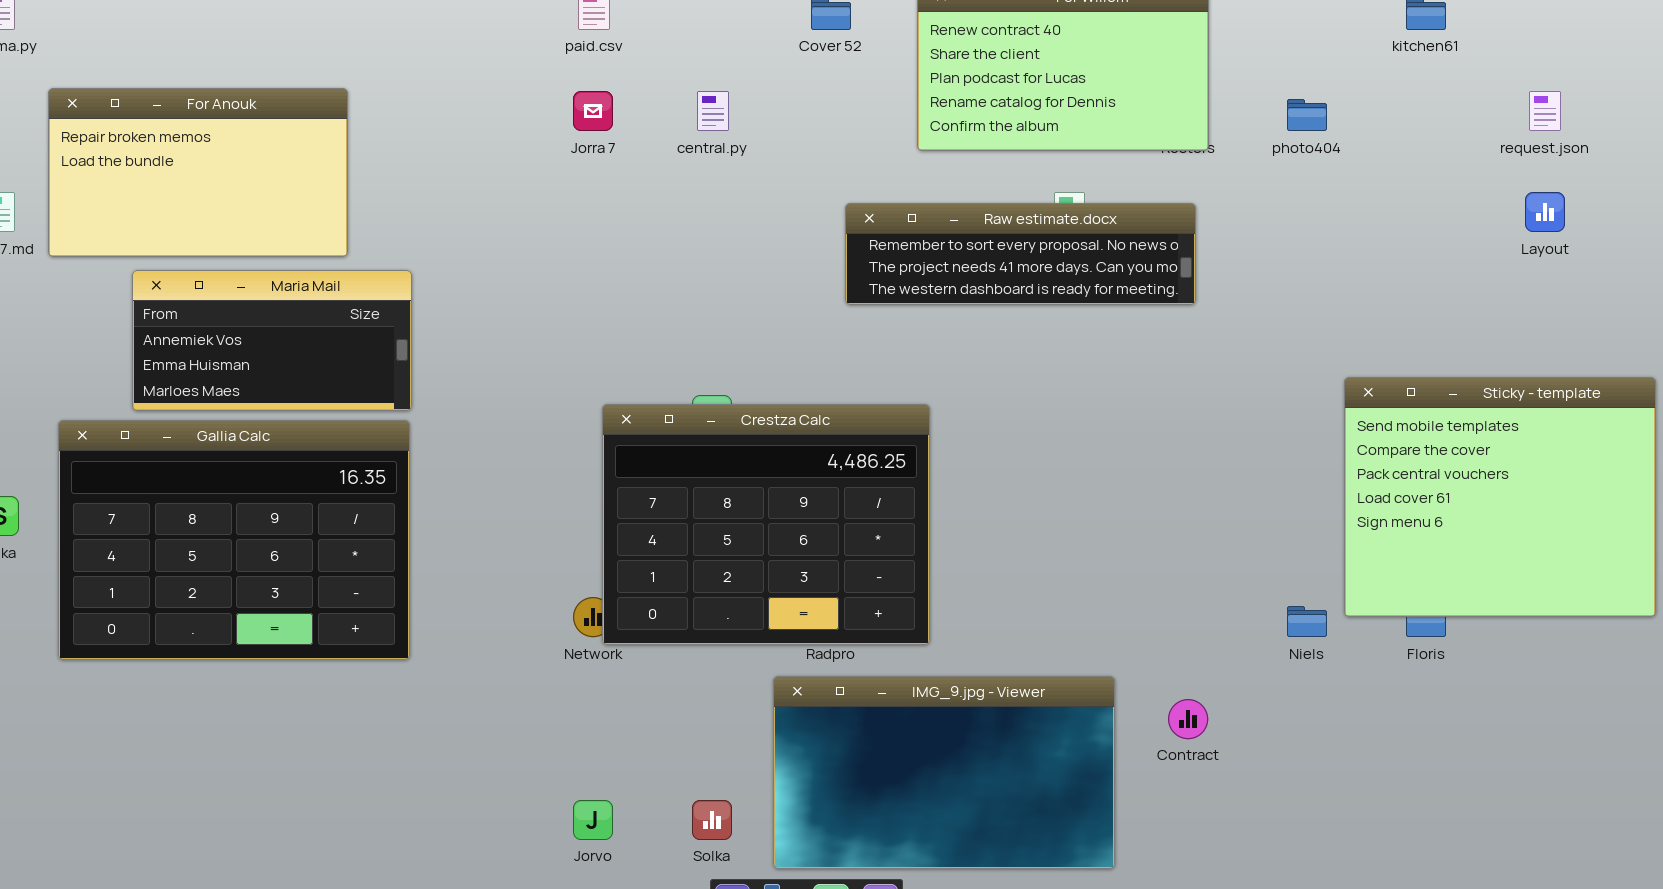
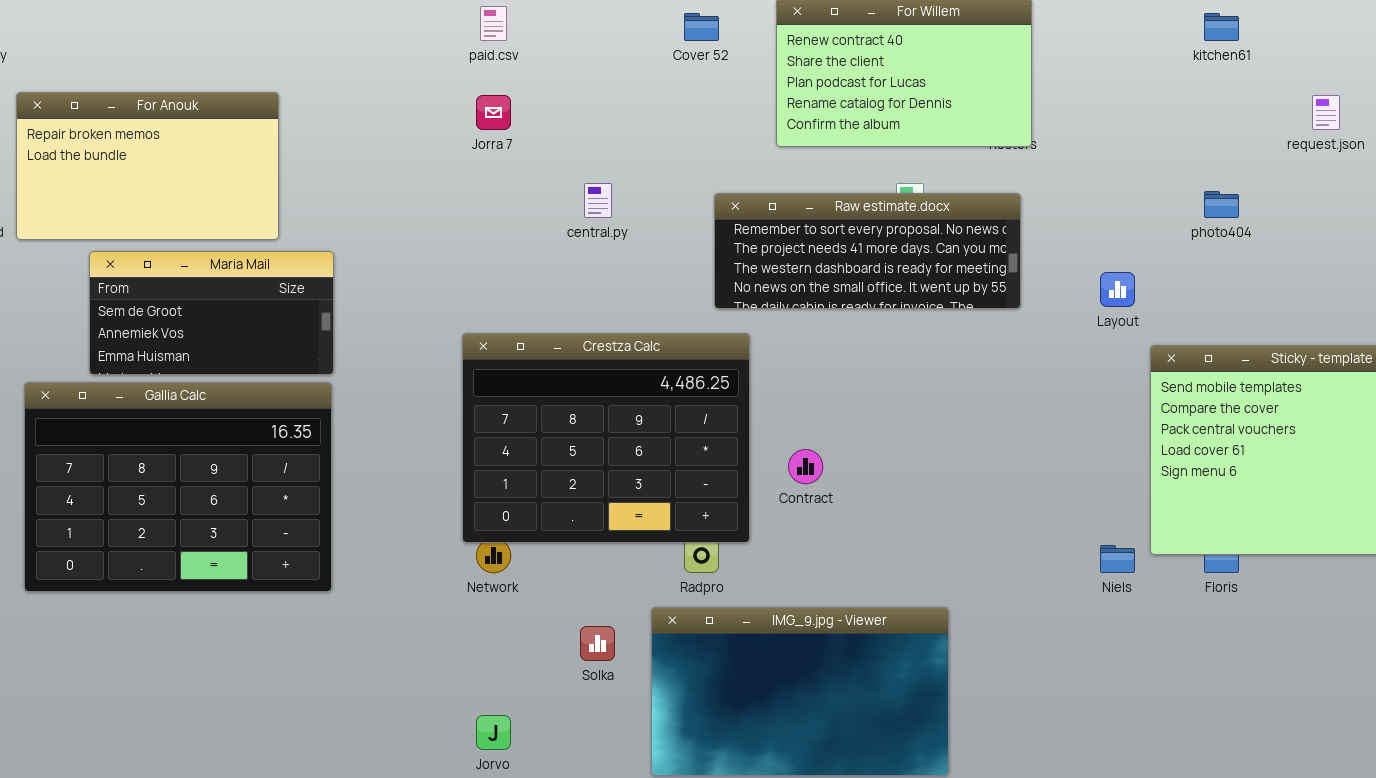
central.py: [697,91,729,131] -> [584,183,612,218], moved
photo404: [1287,99,1327,131] -> [1204,191,1239,218], moved
Layout: [1525,192,1565,232] -> [1100,272,1135,307], moved
Raw estimate.docx: [845,203,1196,305] -> [714,193,1021,309], resized
Maria Mail: [132,270,412,411] -> [89,251,334,375], scrolled up 1 row
Crestza Calc: [602,404,930,645] -> [462,333,750,543], moved
Contract: [1168,699,1208,739] -> [788,449,823,484], moved
Solka: [692,800,732,840] -> [580,626,615,661], moved

